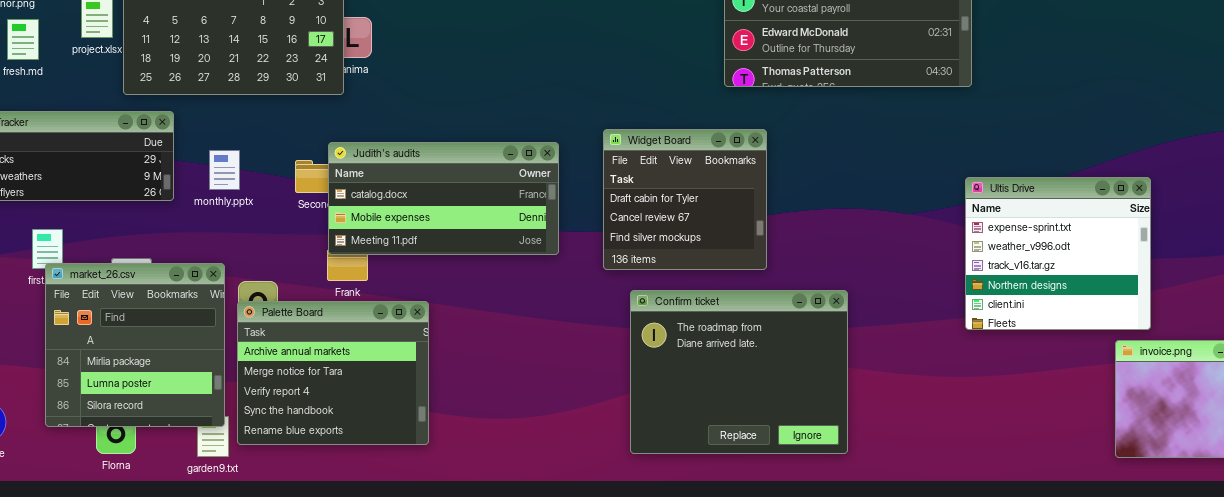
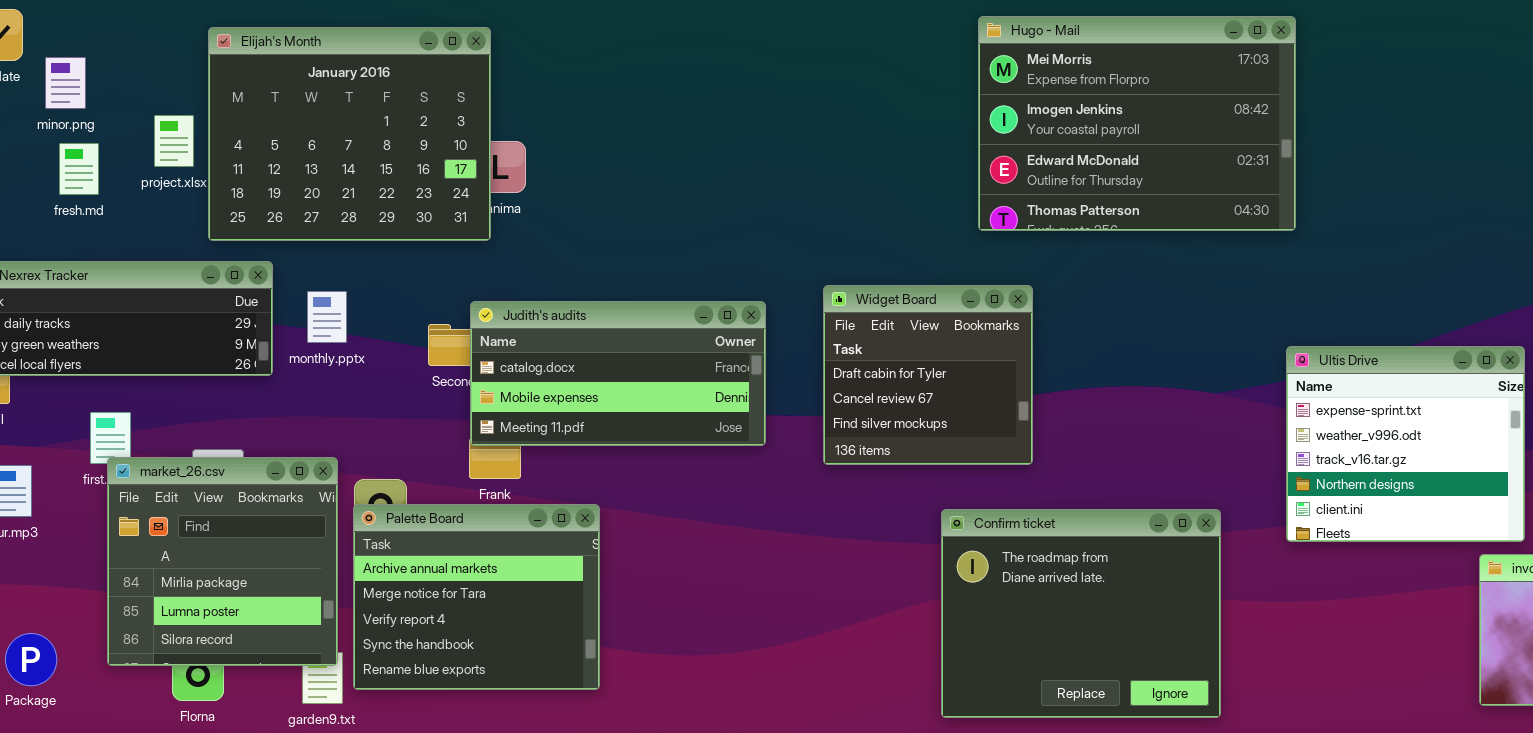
monthly.pptx: [209,150,240,190] -> [307,291,347,343], moved
Confirm ticket: [630,290,848,454] -> [941,509,1221,718], moved

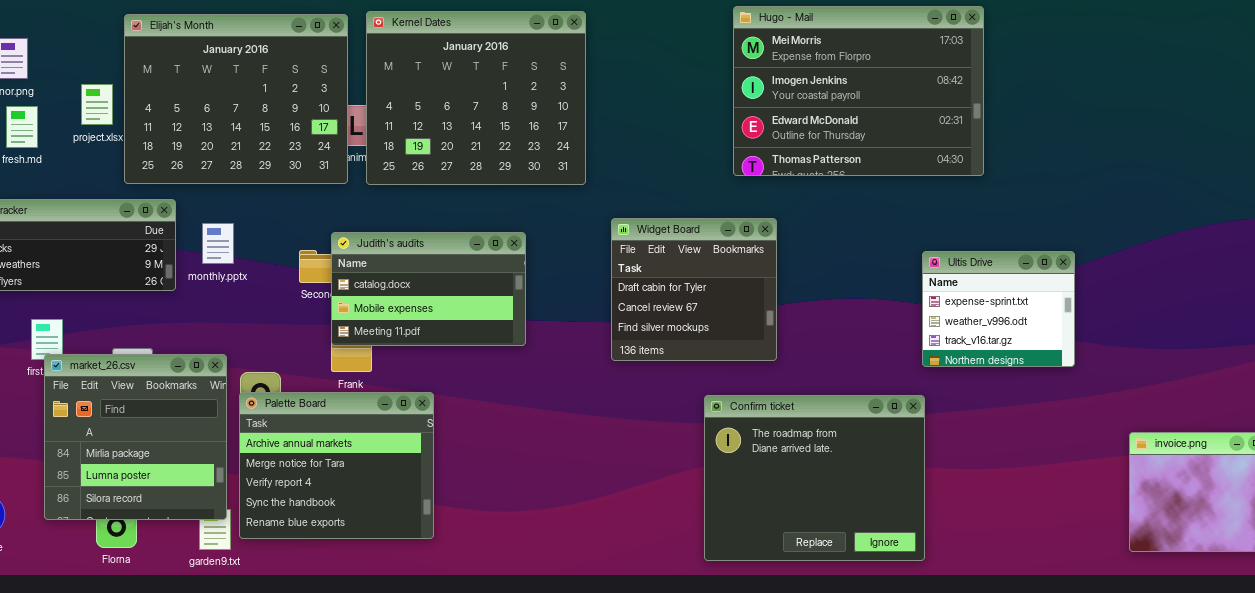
Kernel Dates: none -> [366,11,586,185], opened
Judith's audits: [470,301,766,446] -> [331,232,526,346], resized
Ultis Drive: [1286,346,1525,542] -> [922,251,1075,367], moved, resized

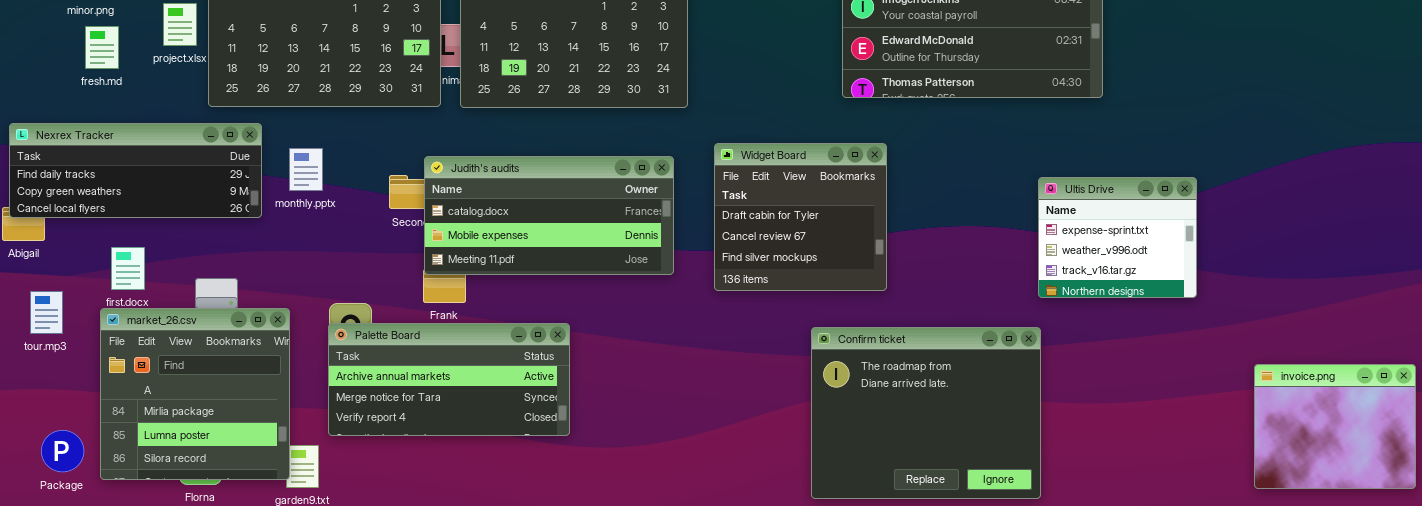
Judith's audits: [331,232,526,346] -> [424,156,674,275], resized
market_26.csv: [44,354,227,520] -> [100,308,290,480], moved
Palette Board: [239,392,434,539] -> [328,323,570,436], resized

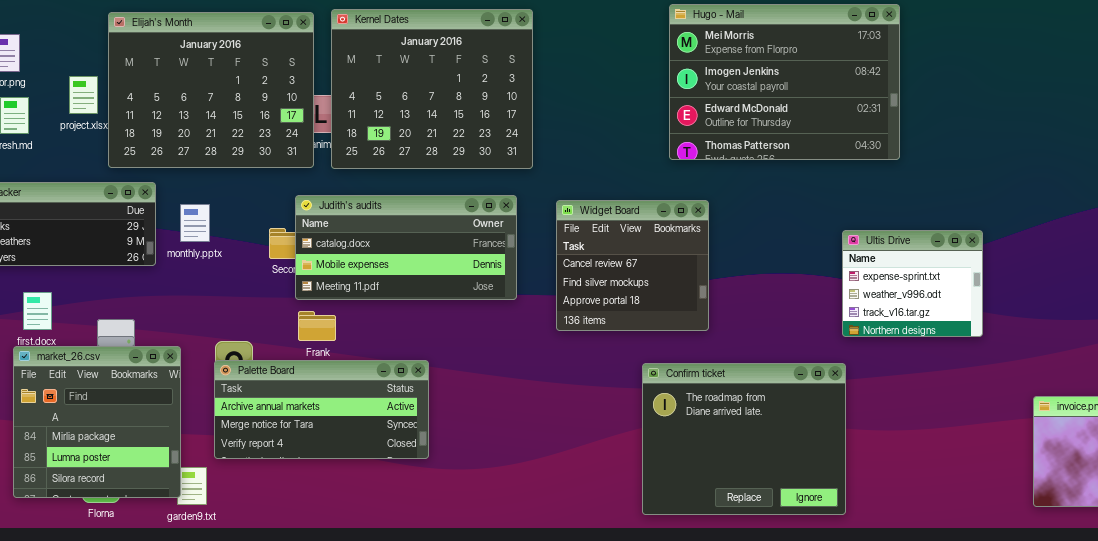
Widget Board: [714,143,887,291] -> [556,200,709,331], scrolled down 1 row
Judith's audits: [424,156,674,275] -> [295,195,517,300], moved

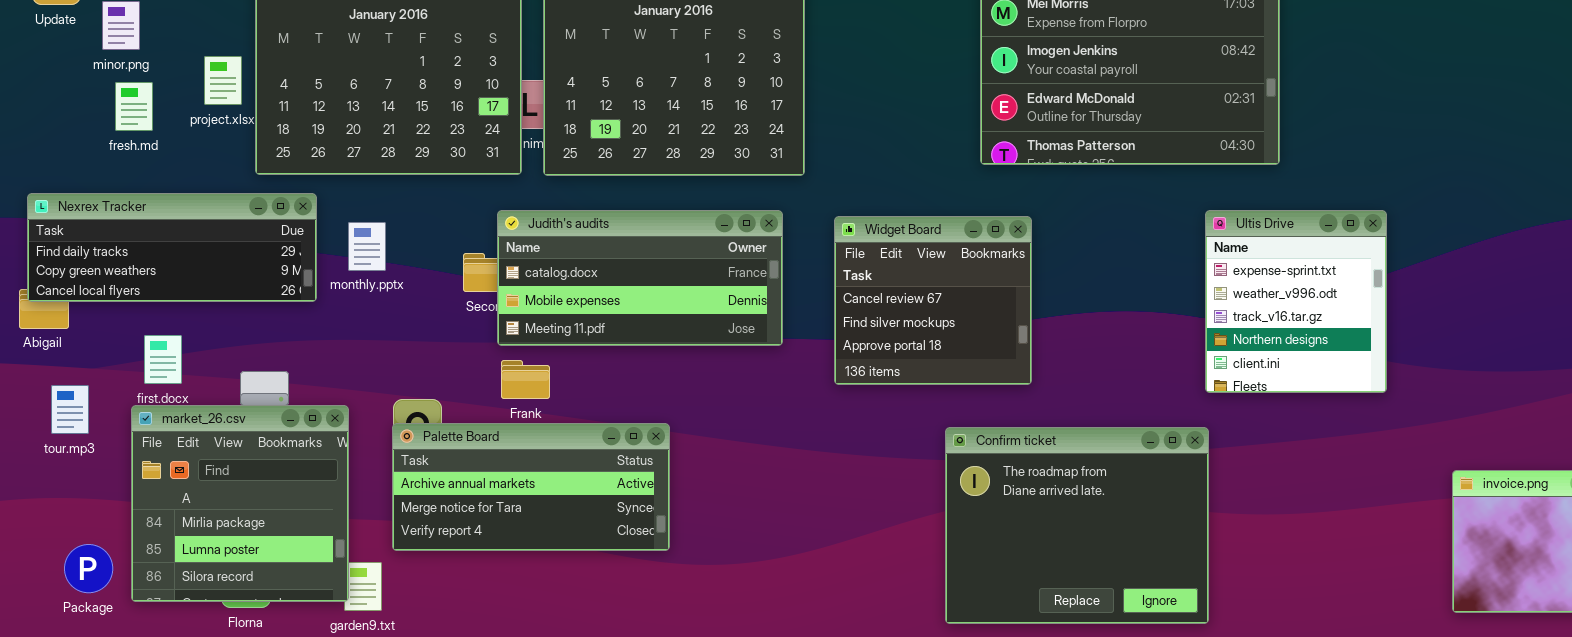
Ultis Drive: [842,230,983,337] -> [1205,210,1387,393], resized

